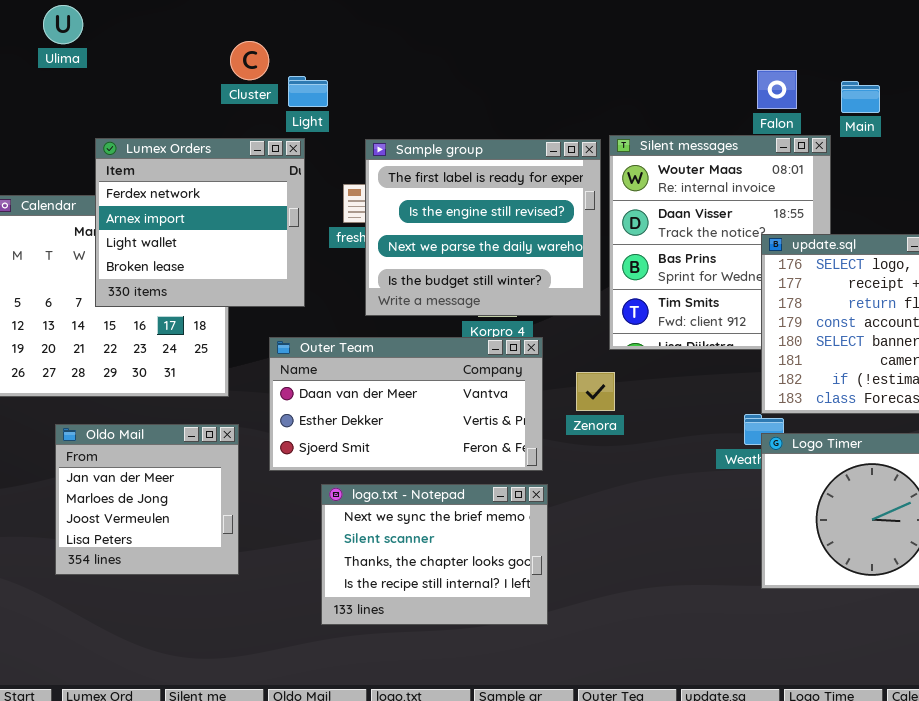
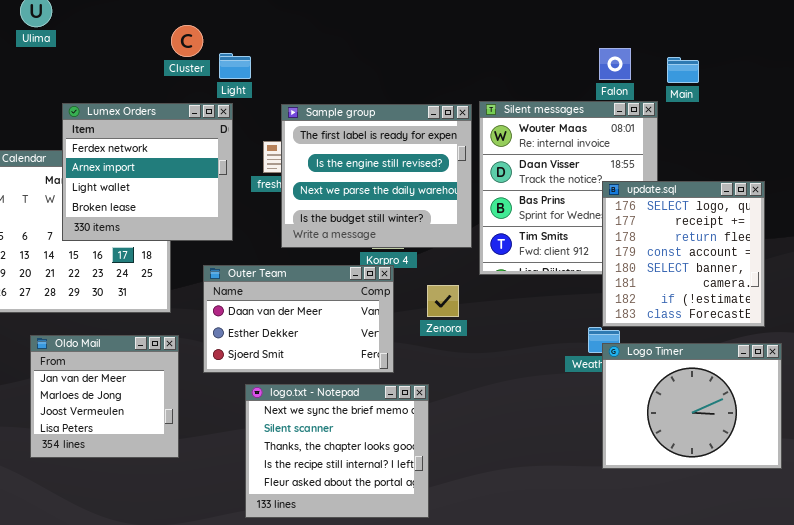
Outer Team: [269,337,543,471] -> [203,265,394,373], resized
Zenora: [576,372,615,411] -> [427,285,459,317], moved
logo.txt - Notepad: [321,484,548,625] -> [245,384,429,518], resized

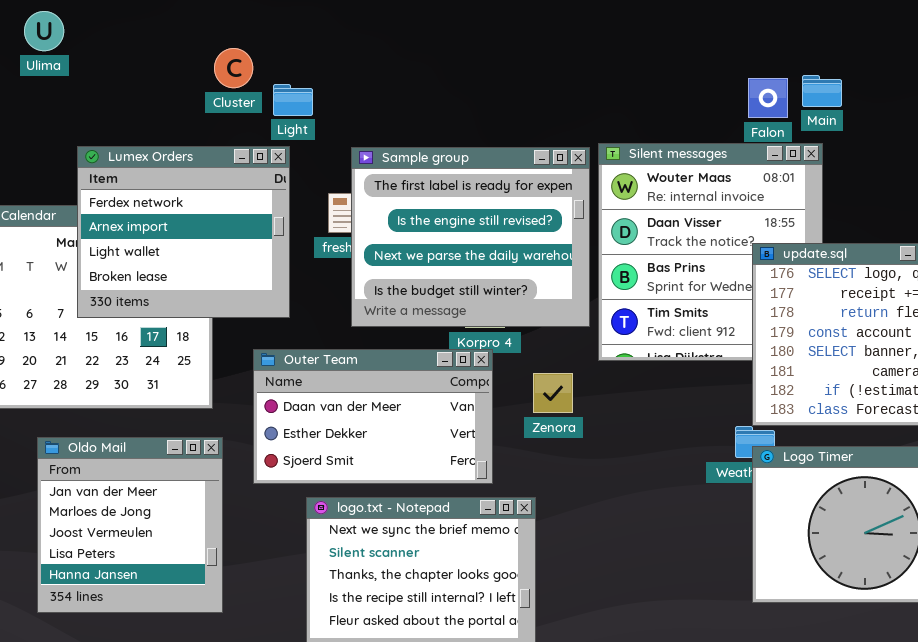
Main: [667,57,699,83] -> [802,75,842,107], moved
Oldo Mail: [30,335,179,458] -> [37,437,223,613], resized

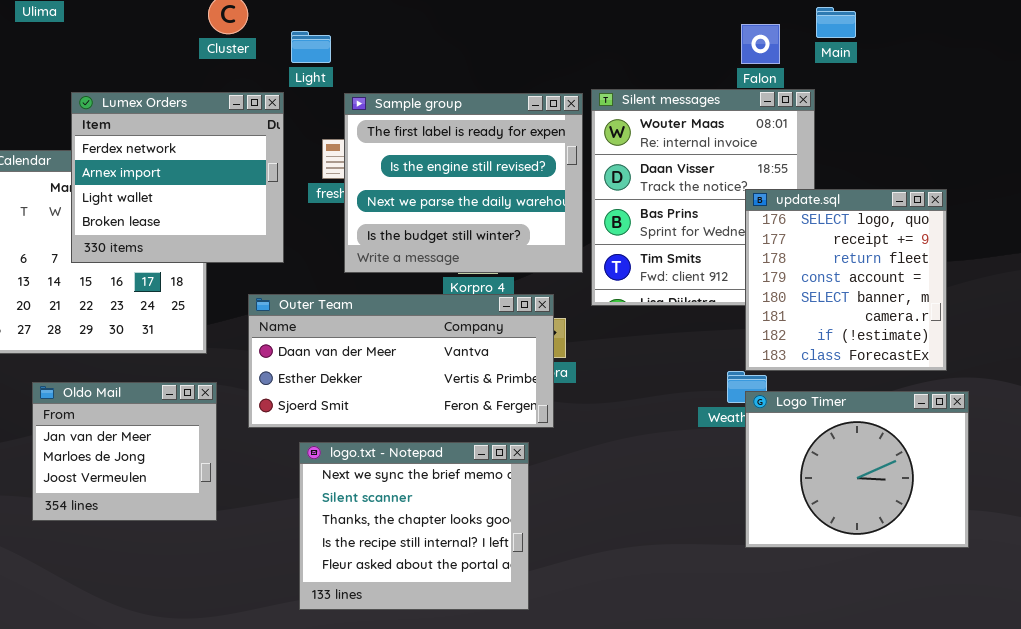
Main: [802,75,842,107] -> [816,7,856,38], moved
Light: [273,84,313,116] -> [291,31,331,63], moved
Outer Team: [253,349,493,484] -> [248,294,554,428], resized
Oldo Mail: [37,437,223,613] -> [32,382,217,521], resized

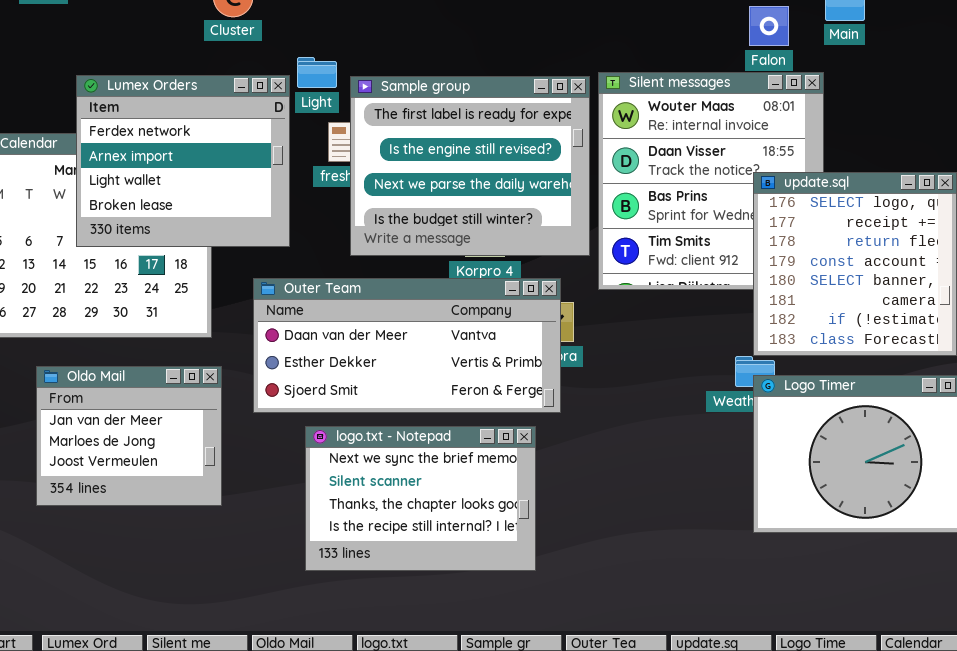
Light: [291,31,331,63] -> [297,57,337,88], moved
logo.txt - Notepad: [299,442,529,610] -> [305,426,536,571], resized

